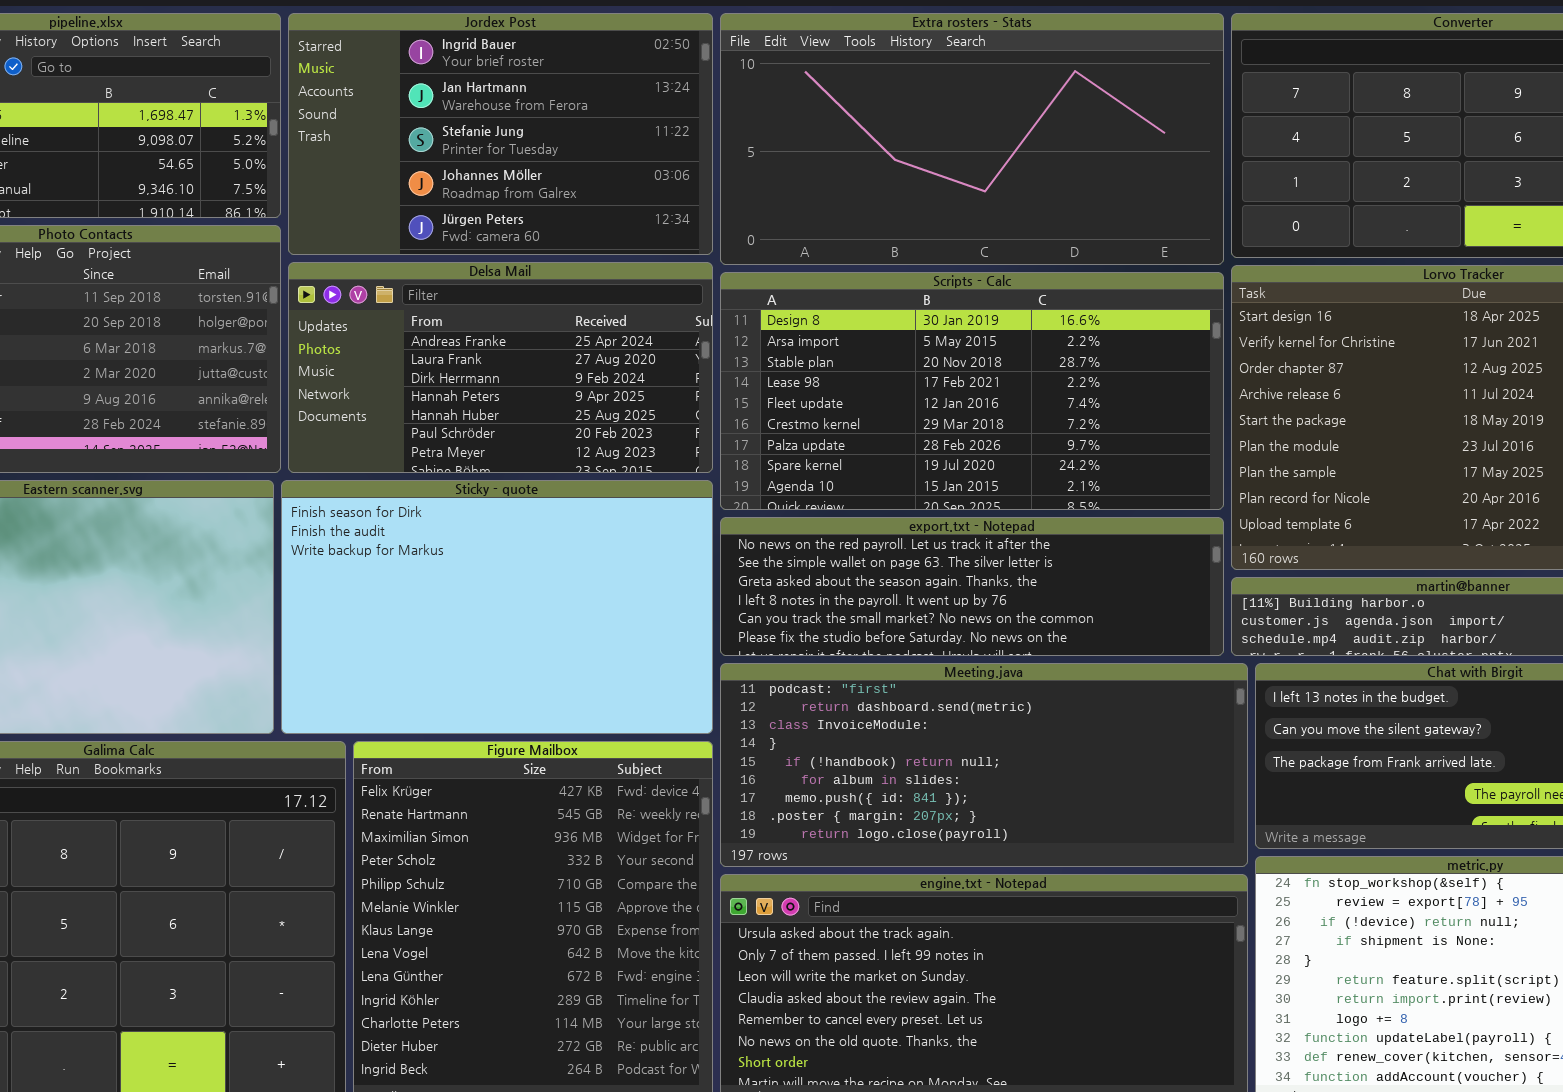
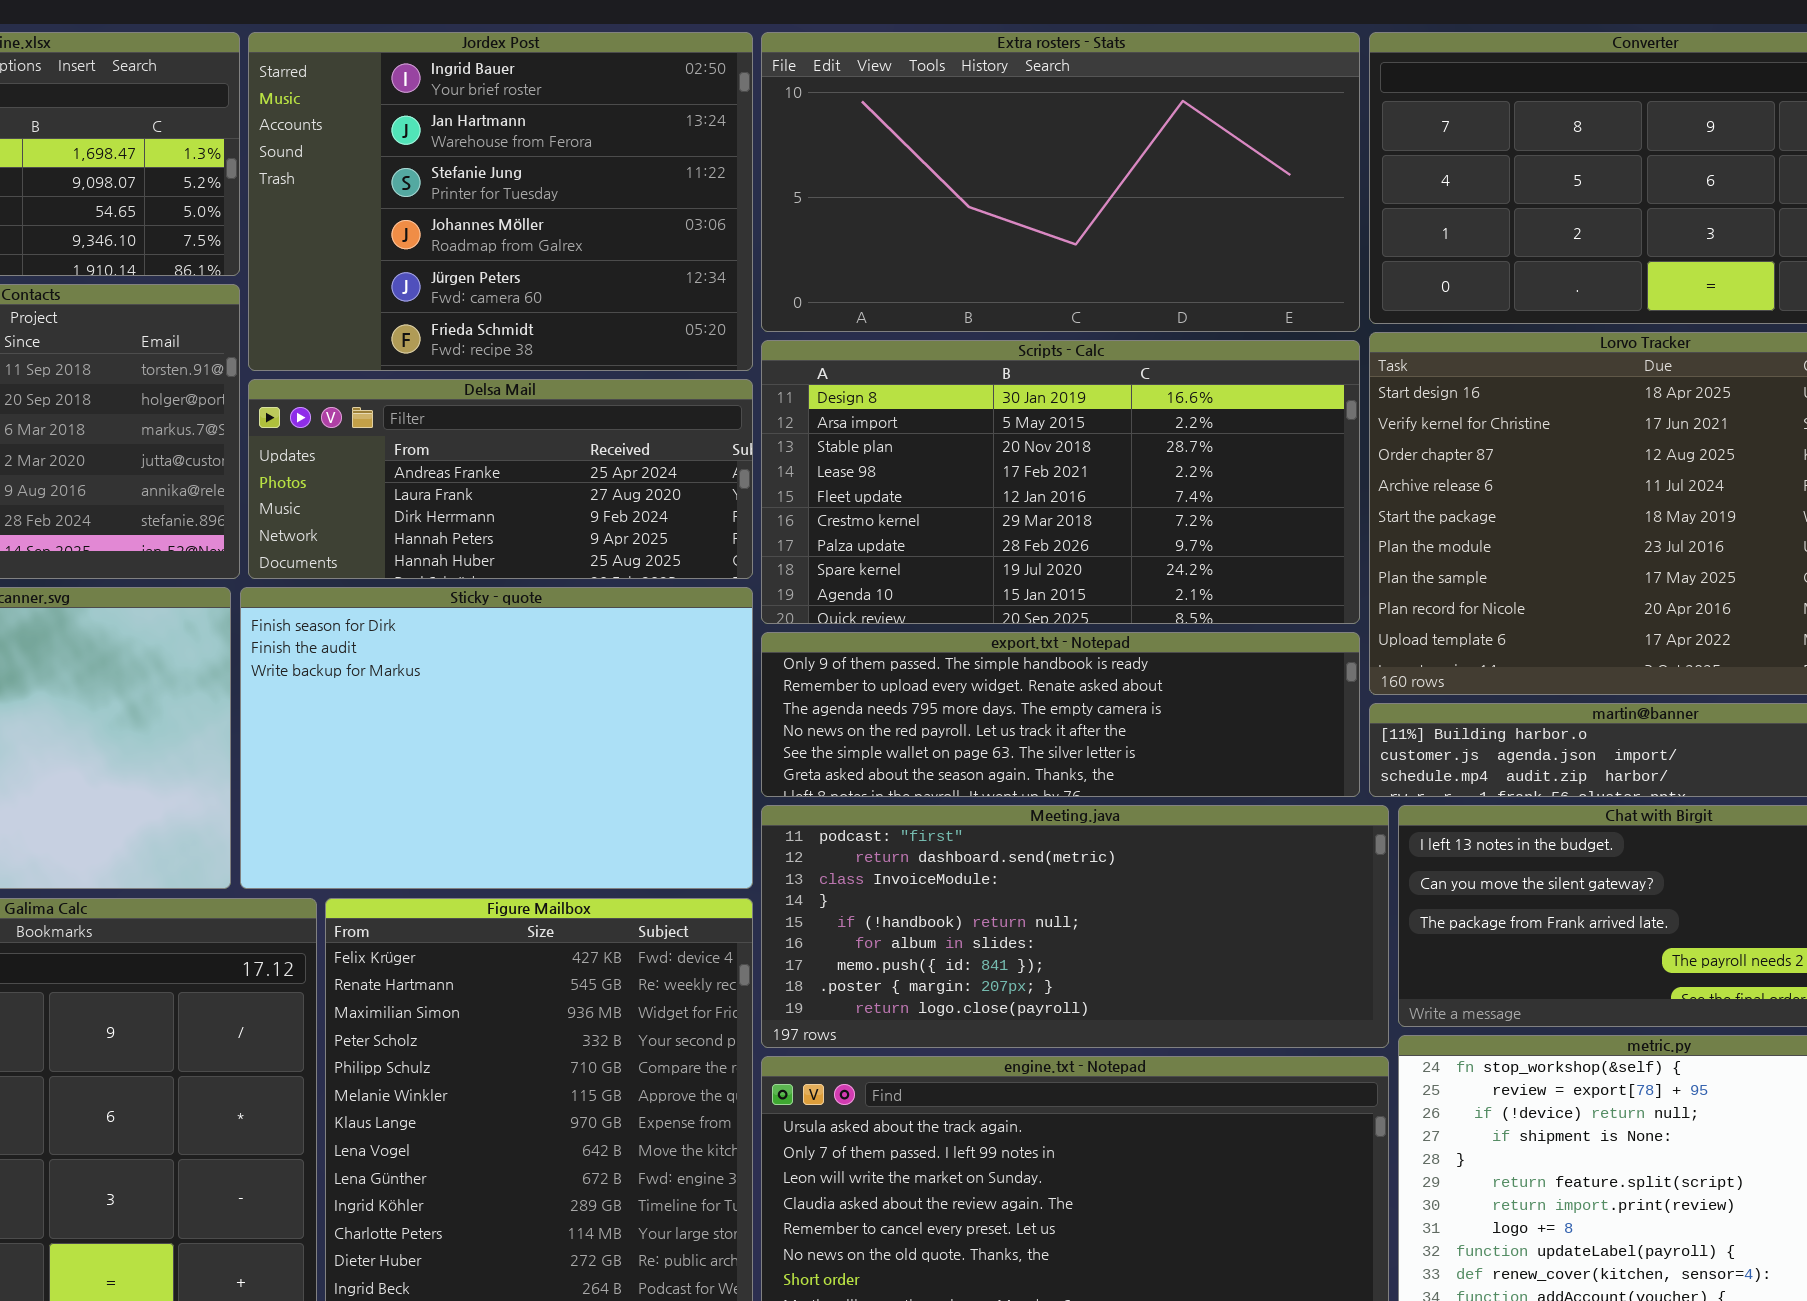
Jordex Post: [288,13,713,255] -> [248,32,753,371], resized
Delsa Mail: [288,262,713,473] -> [248,379,753,579], resized
export.txt - Notepad: [720,517,1224,656] -> [761,632,1360,797], scrolled up 3 rows

